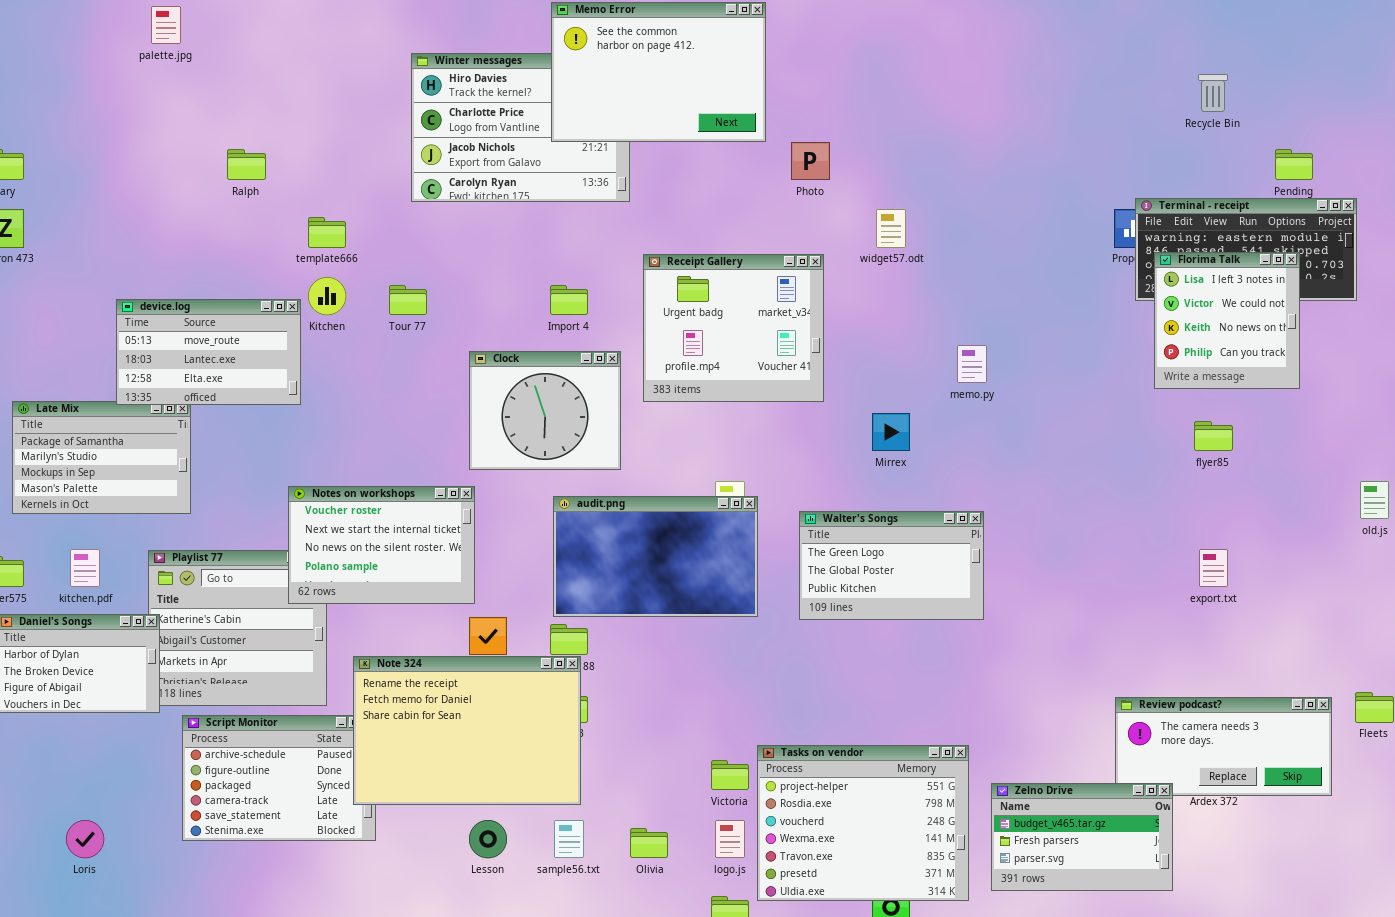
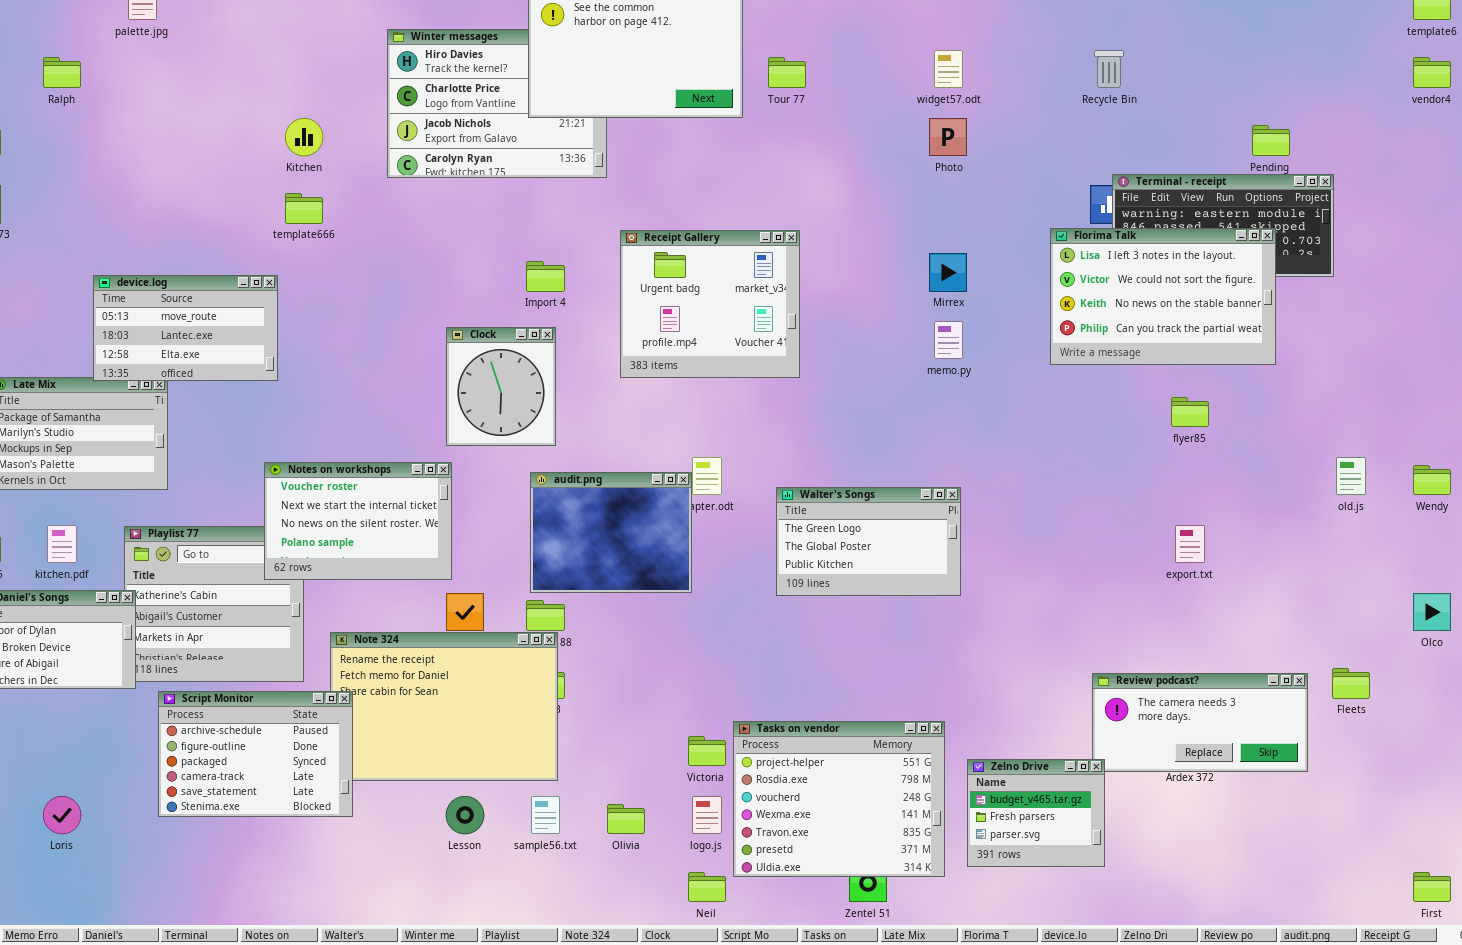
Recycle Bin: [1198,74,1228,112] -> [1094,50,1124,88], moved
Photo: [791,142,830,180] -> [929,118,967,156], moved
Ralph: [227,149,266,180] -> [43,57,81,88], moved
widget57.odt: [876,209,906,248] -> [934,50,963,88], moved
Florima Talk: [1154,252,1300,389] -> [1050,228,1276,365], resized
Kitchen: [308,277,346,315] -> [285,118,323,156], moved
Tour 77: [389,285,427,315] -> [768,57,806,88], moved
Clock: [469,351,621,470] -> [446,327,556,446], resized
Mirrex: [872,413,910,451] -> [929,253,967,292], moved
audit.png: [553,496,758,617] -> [530,472,692,593], resized
Script Monitor: [182,715,376,841] -> [158,691,353,817], raised
Zelno Drive: [991,783,1173,891] -> [967,759,1105,867], resized

